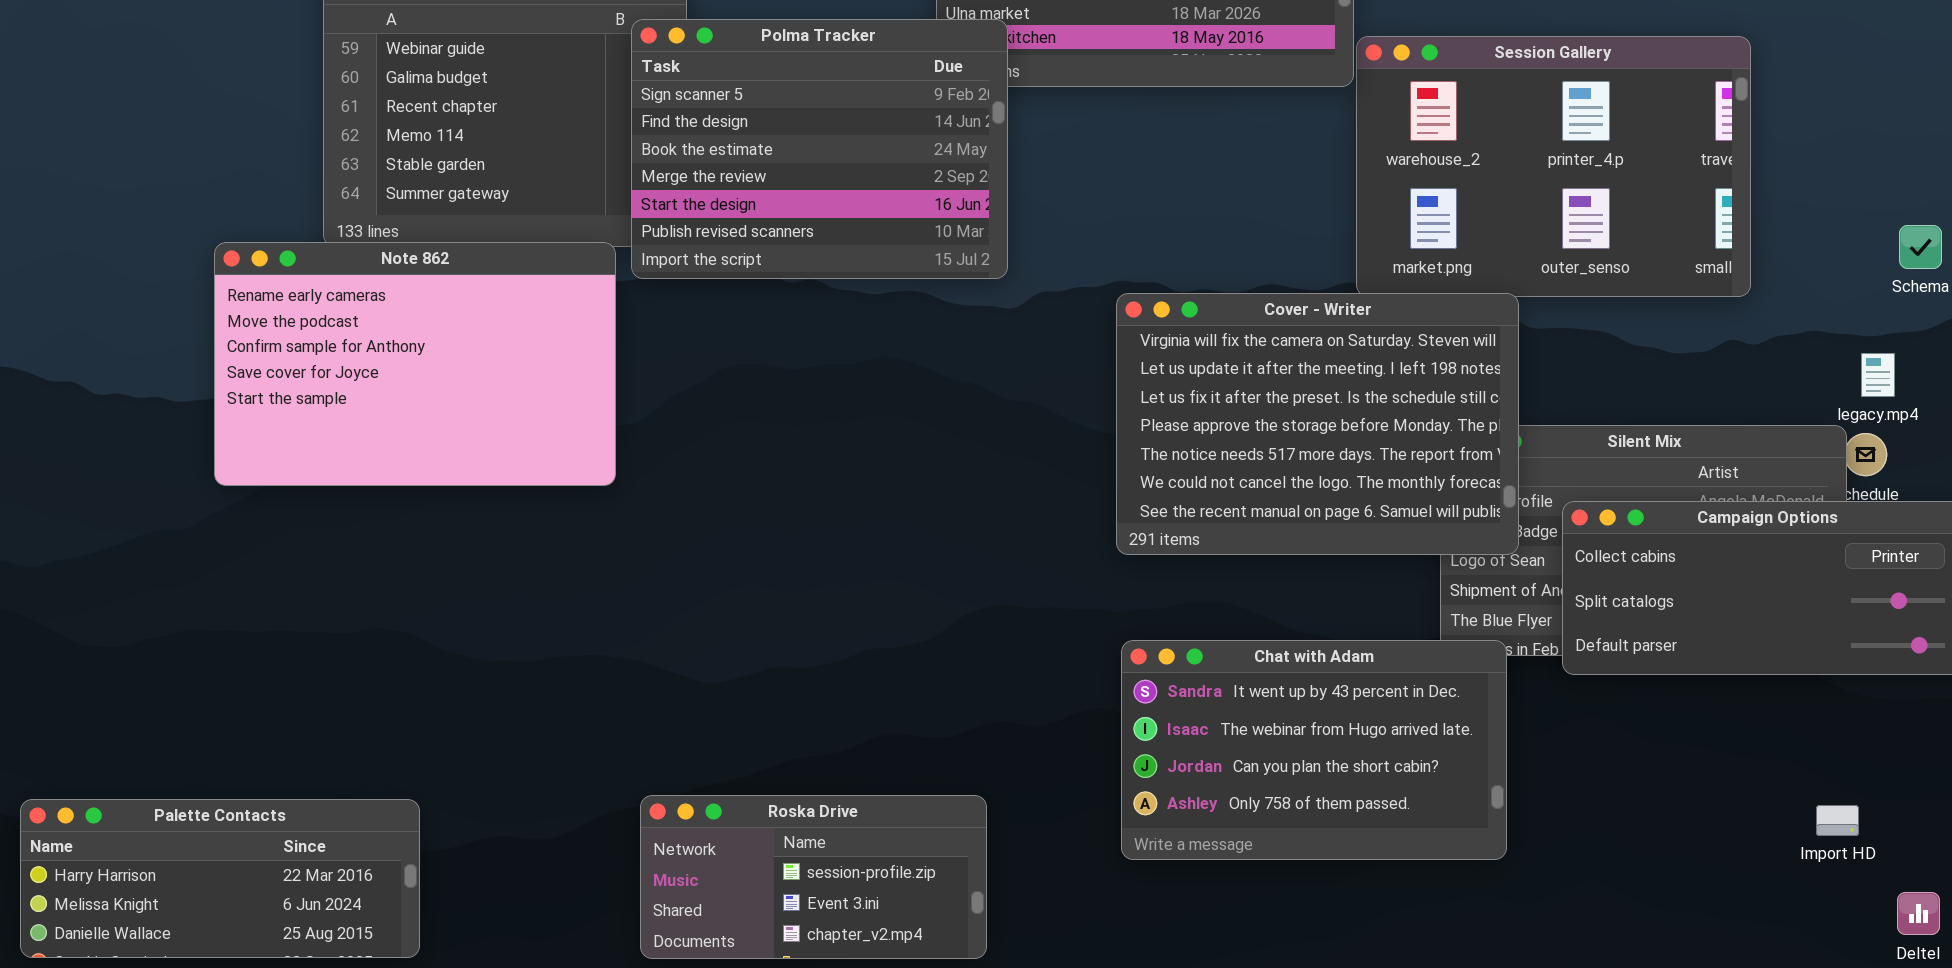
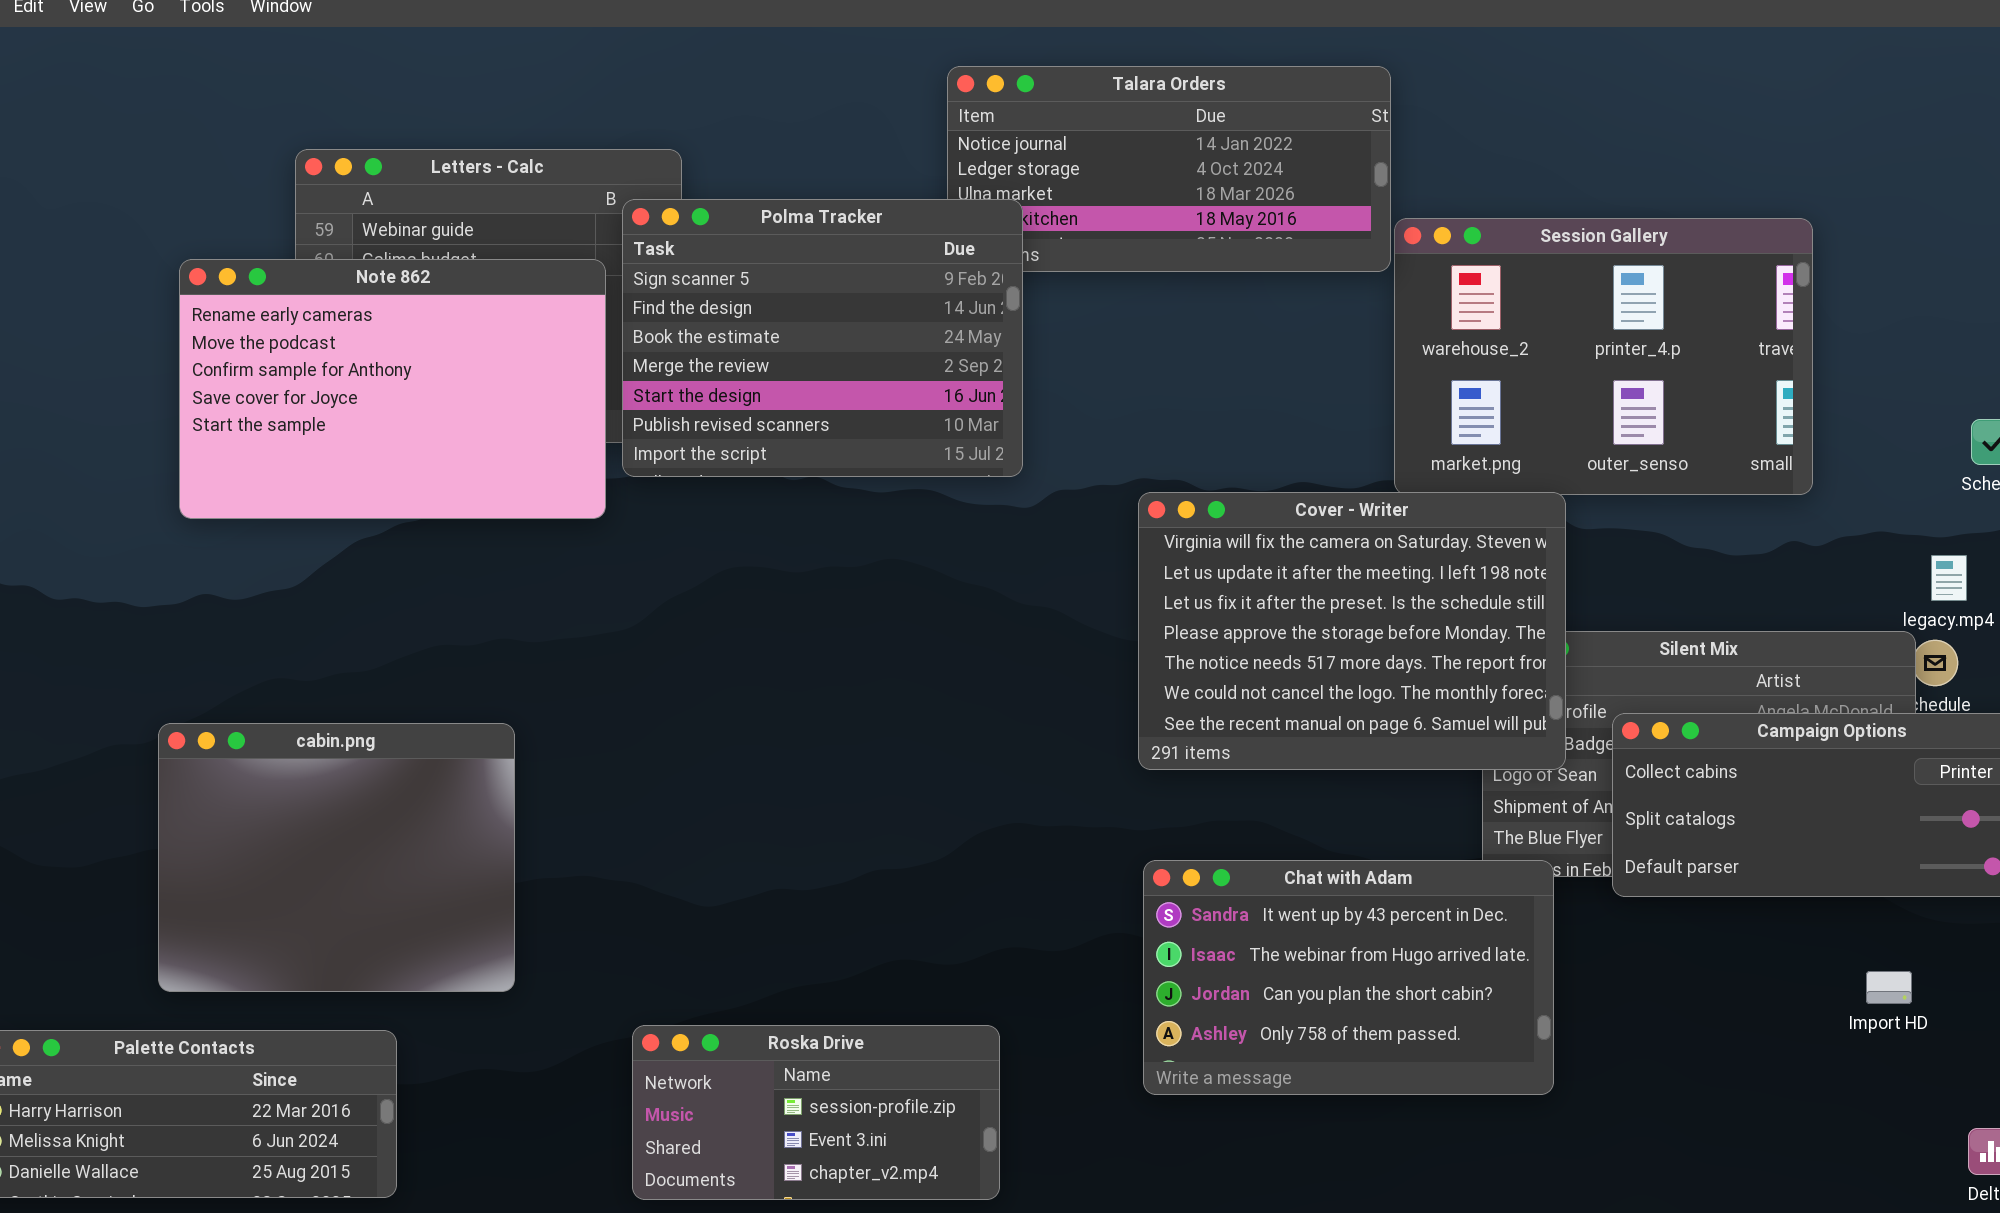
Note 862: [214,242,616,486] -> [179,259,606,519], moved
cabin.png: none -> [158,723,515,992], opened
Import HD: [1816,805,1859,836] -> [1866,971,1912,1004], moved

